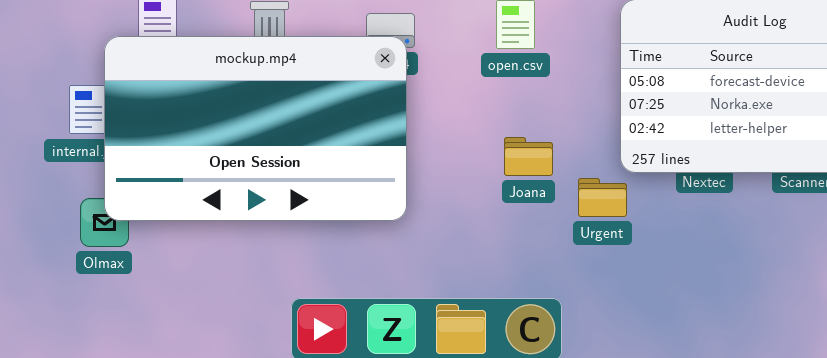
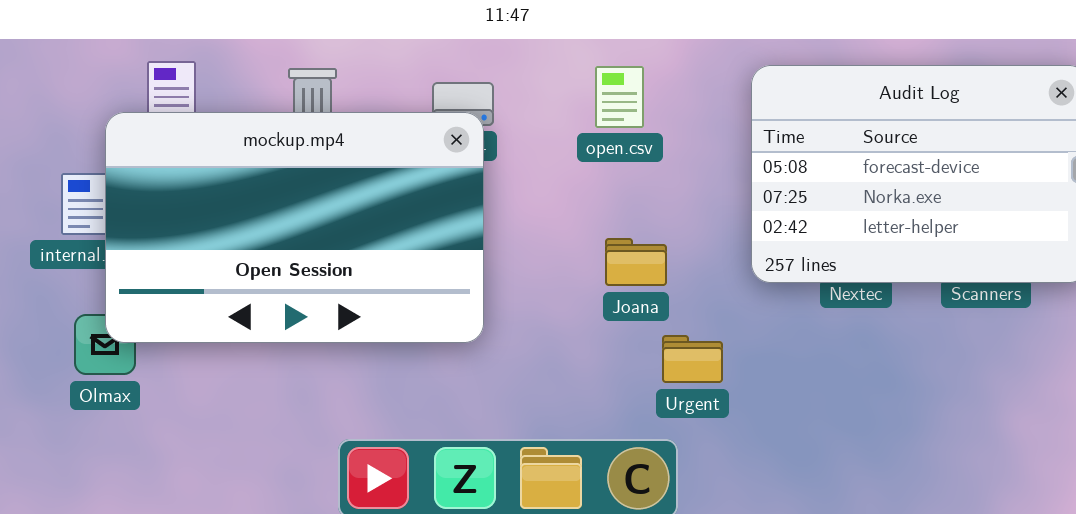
Urgent: [578,178,627,217] -> [662,335,723,383], moved

